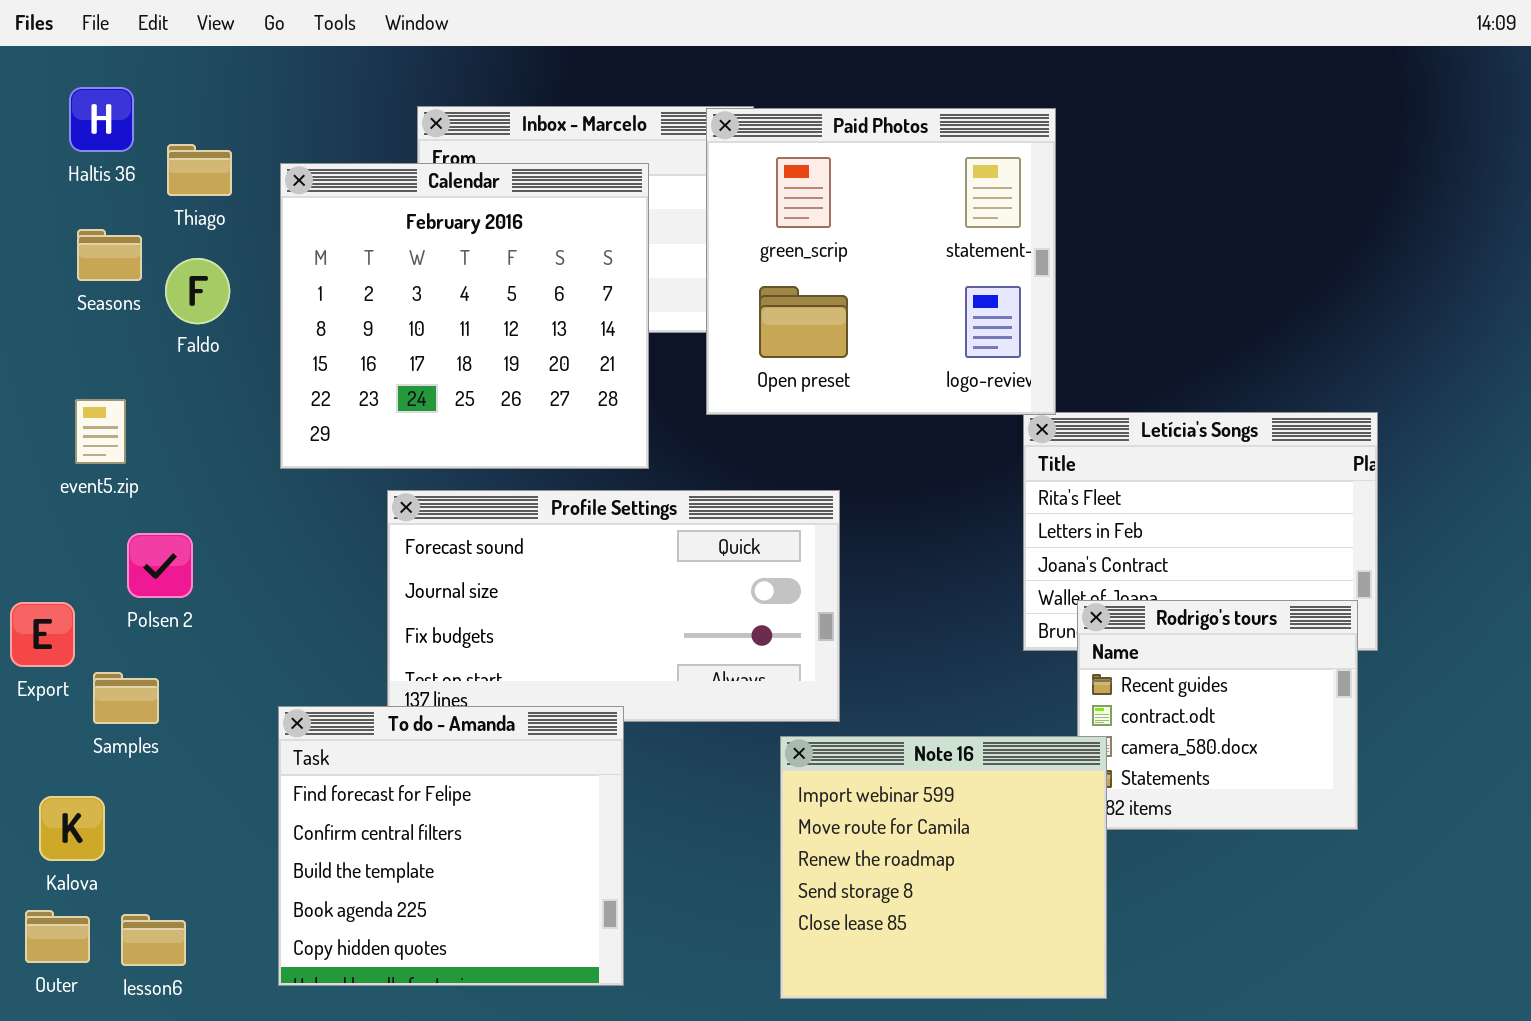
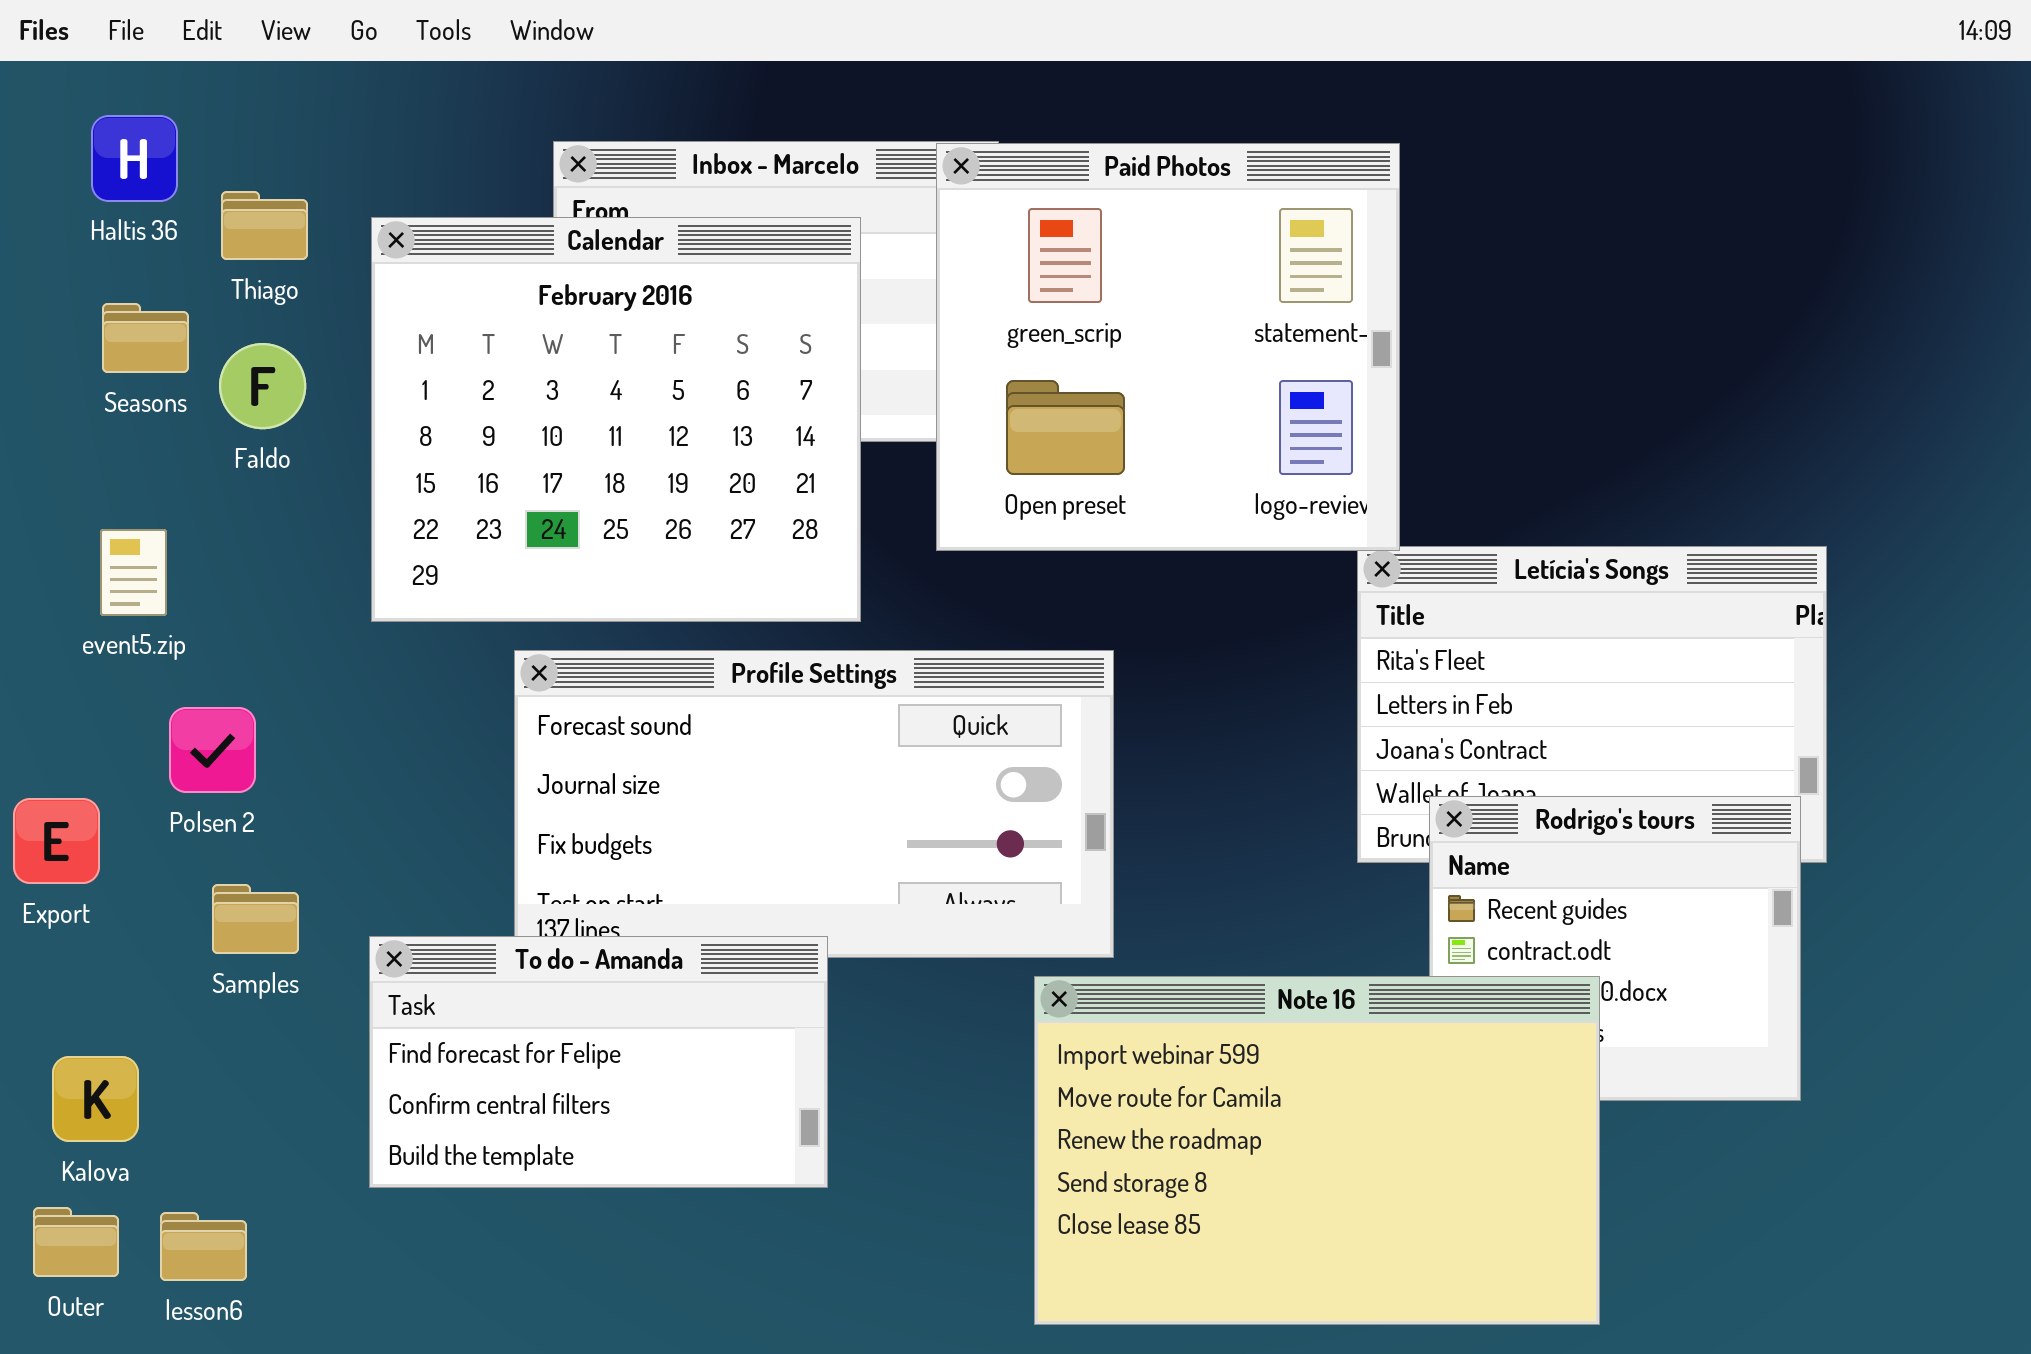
Samples: [93,672,159,724] -> [212,884,299,954], moved
To do - Amanda: [278,706,624,986] -> [369,936,828,1188], resized
Note 16: [780,736,1107,999] -> [1034,976,1600,1325], resized

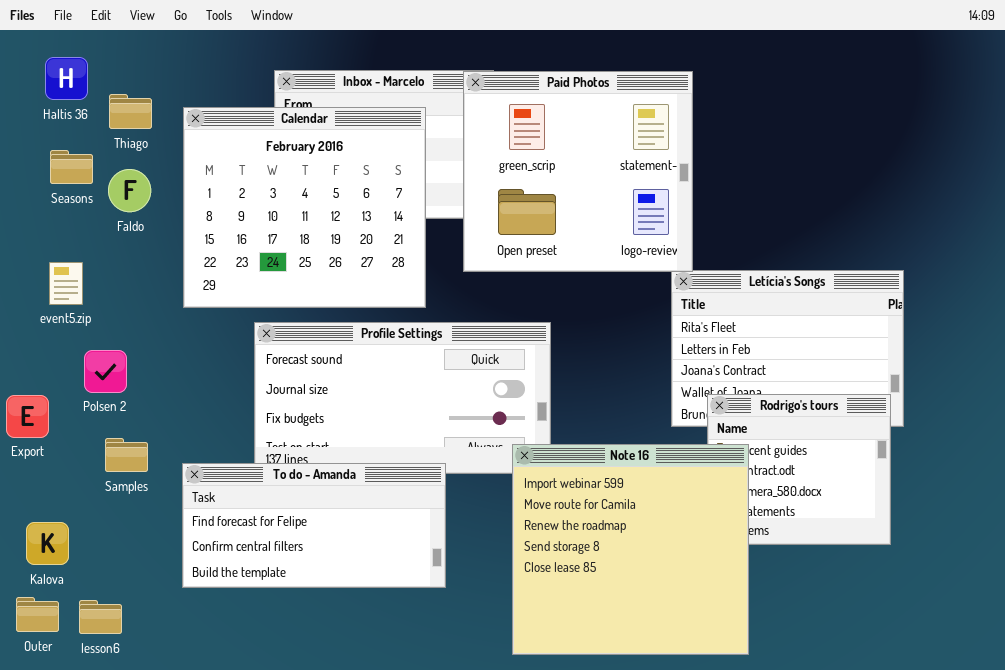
To do - Amanda: [369,936,828,1188] -> [182,463,446,588], resized
Note 16: [1034,976,1600,1325] -> [512,444,749,655], resized

